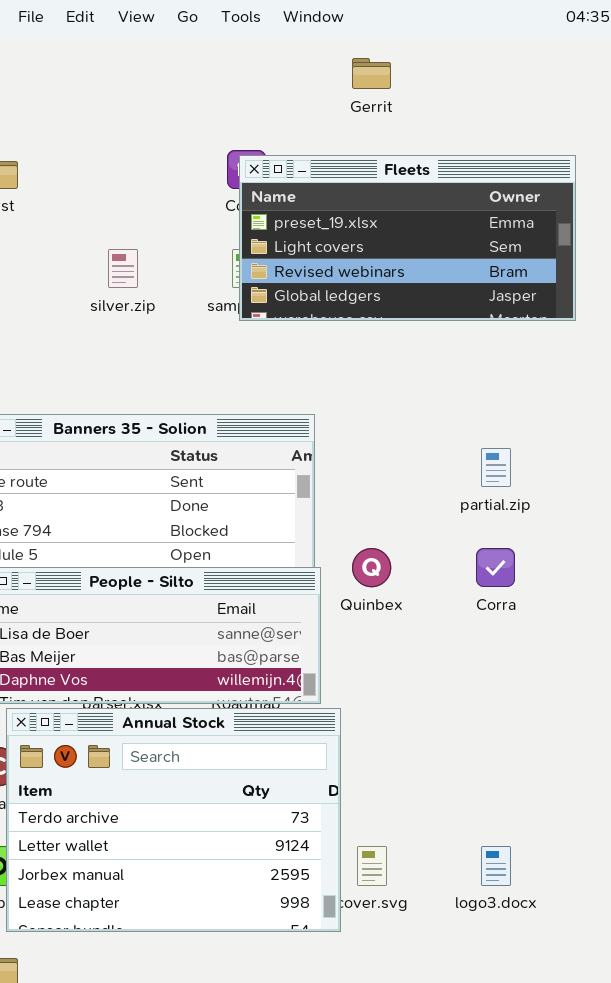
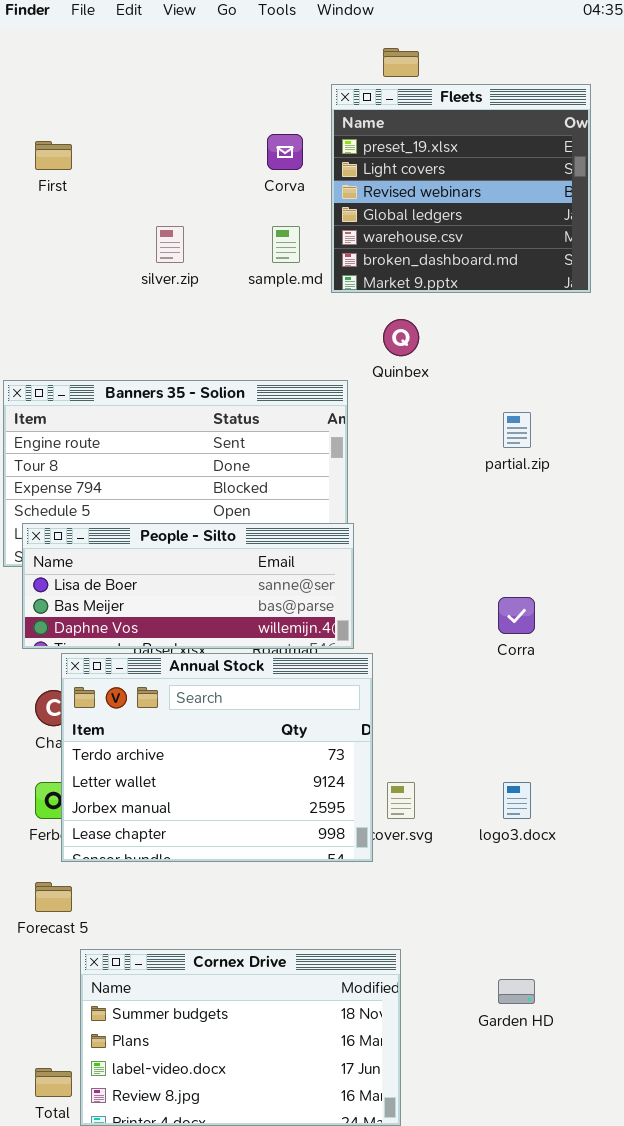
Fleets: [239,155,576,321] -> [331,84,591,293], resized
Quinbex: [352,548,391,587] -> [383,319,419,356], moved
Corra: [476,548,515,587] -> [498,597,535,634], moved

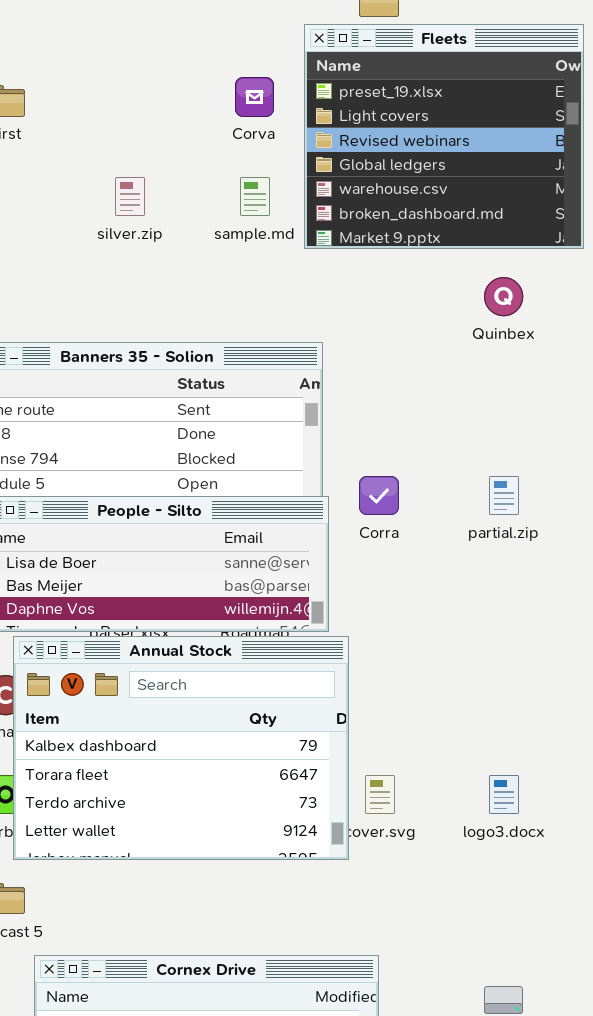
Quinbex: [383,319,419,356] -> [484,277,523,316], moved
partial.zip: [503,412,531,448] -> [489,476,519,515], moved
Corra: [498,597,535,634] -> [359,476,399,515], moved
Annual Stock: [61,653,373,862] -> [13,636,349,860], scrolled up 2 rows

